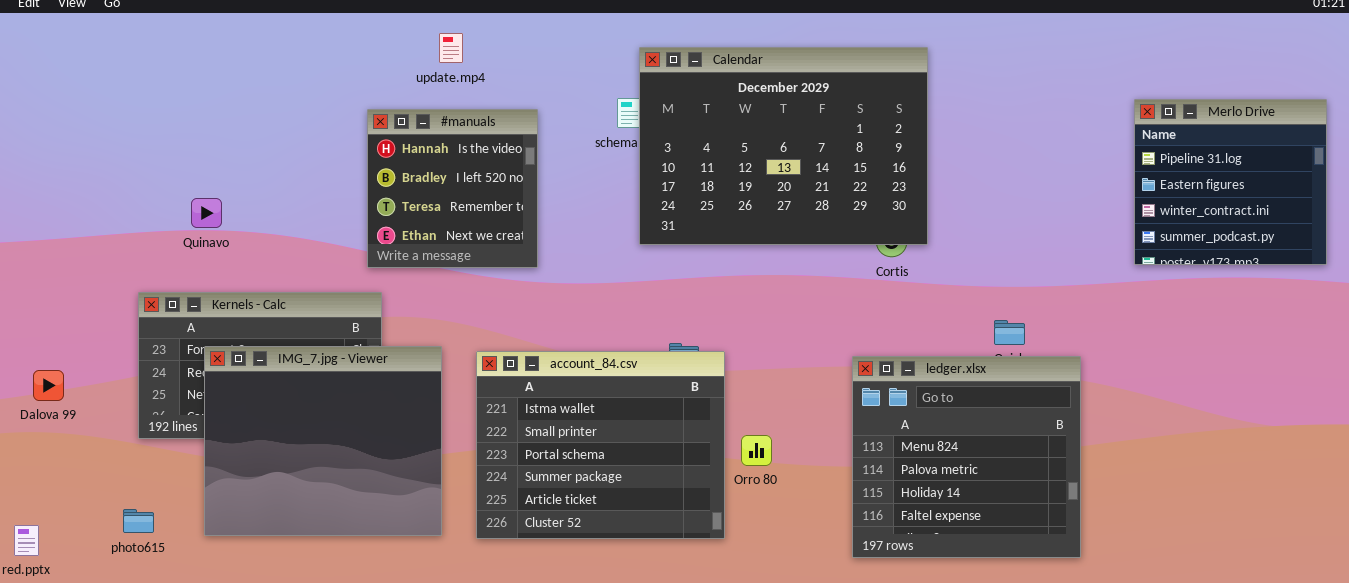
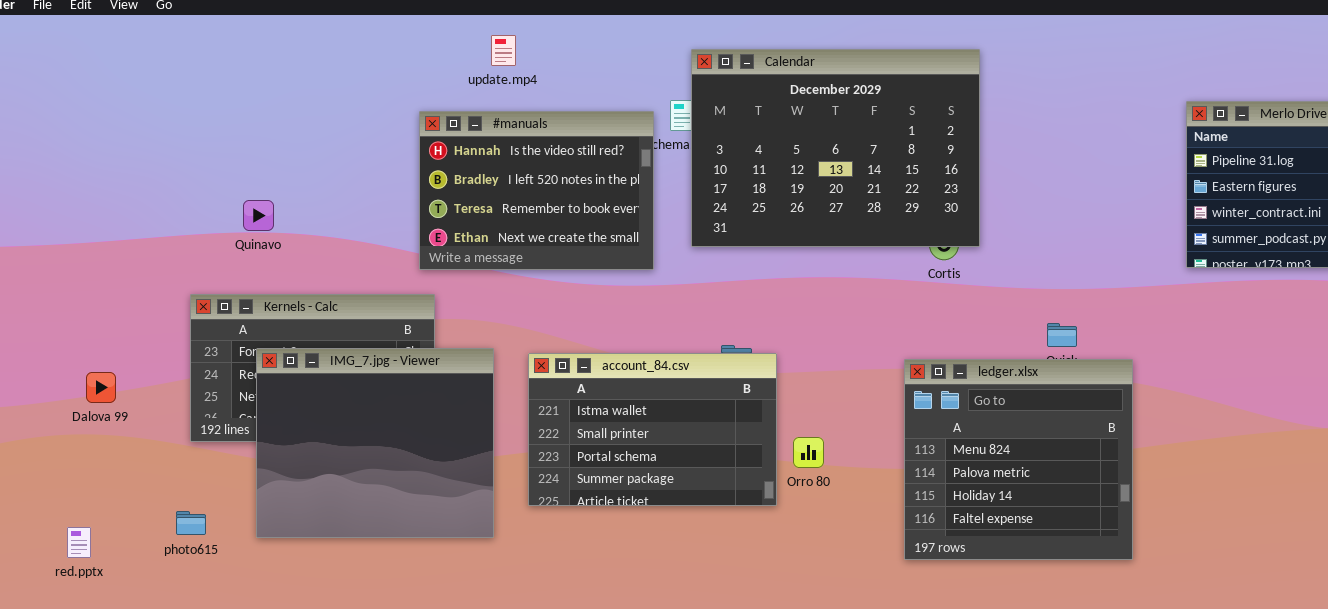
#manuals: [367,109,538,268] -> [419,111,654,270], resized
account_84.csv: [476,351,725,539] -> [528,353,777,506], resized

